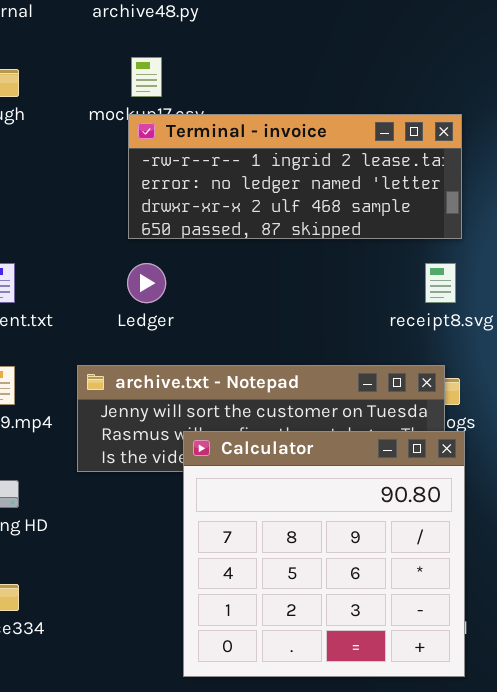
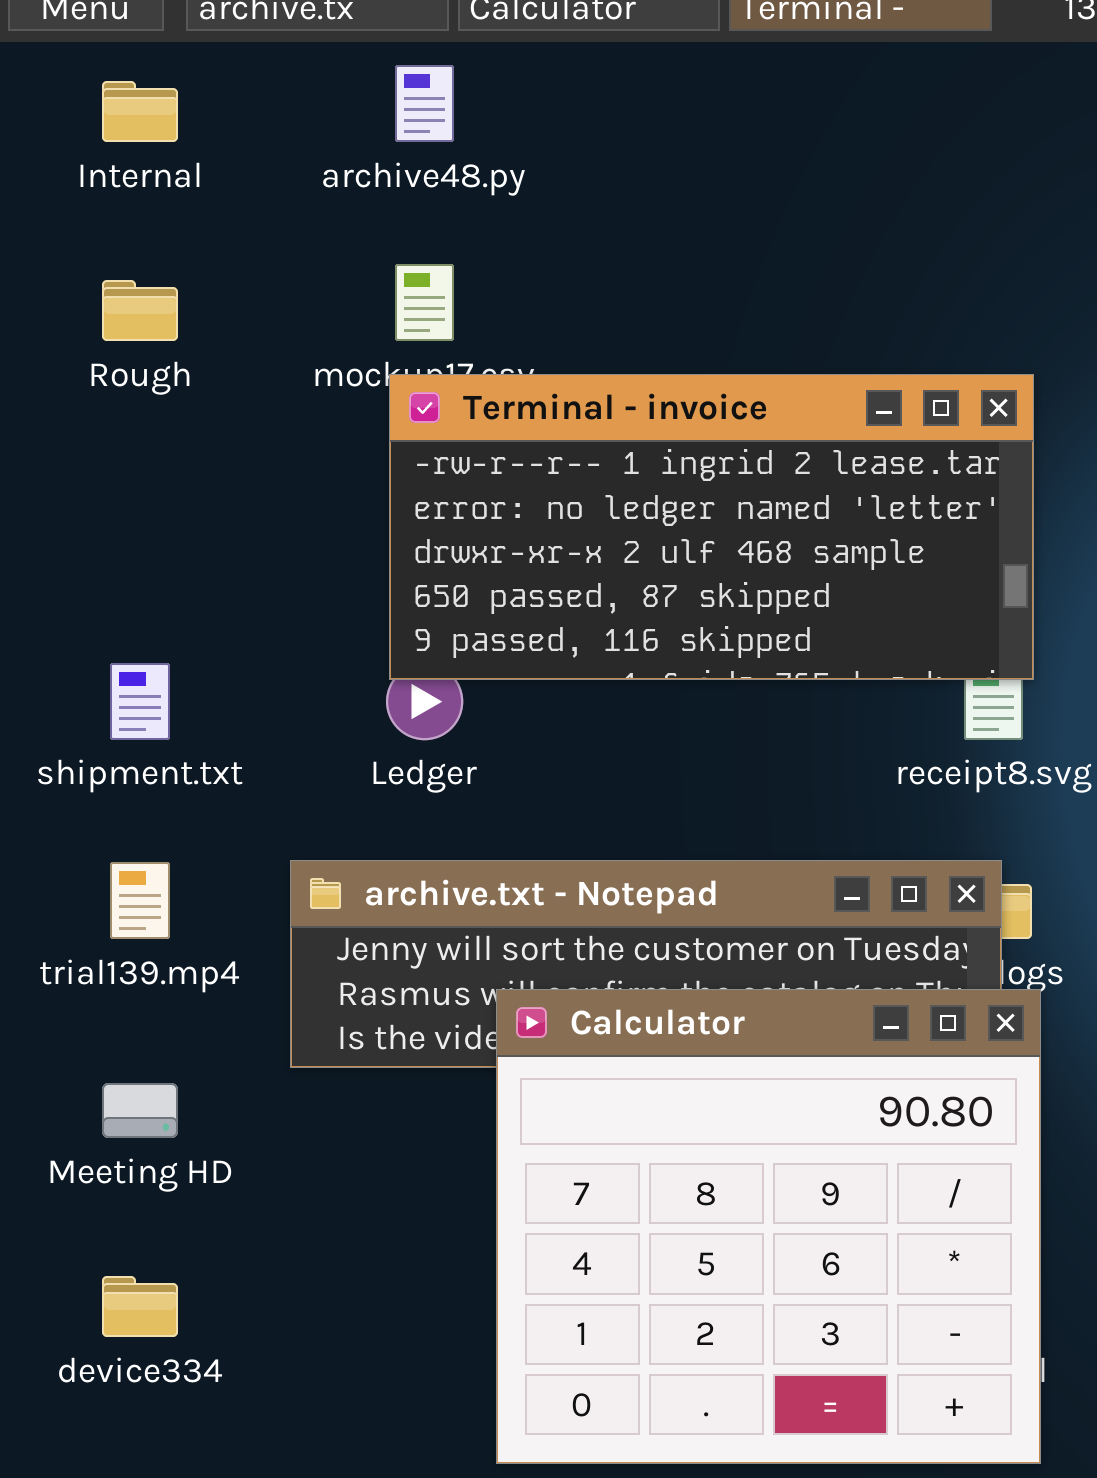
Terminal - invoice: [128,114,462,239] -> [389,374,1034,680], resized

